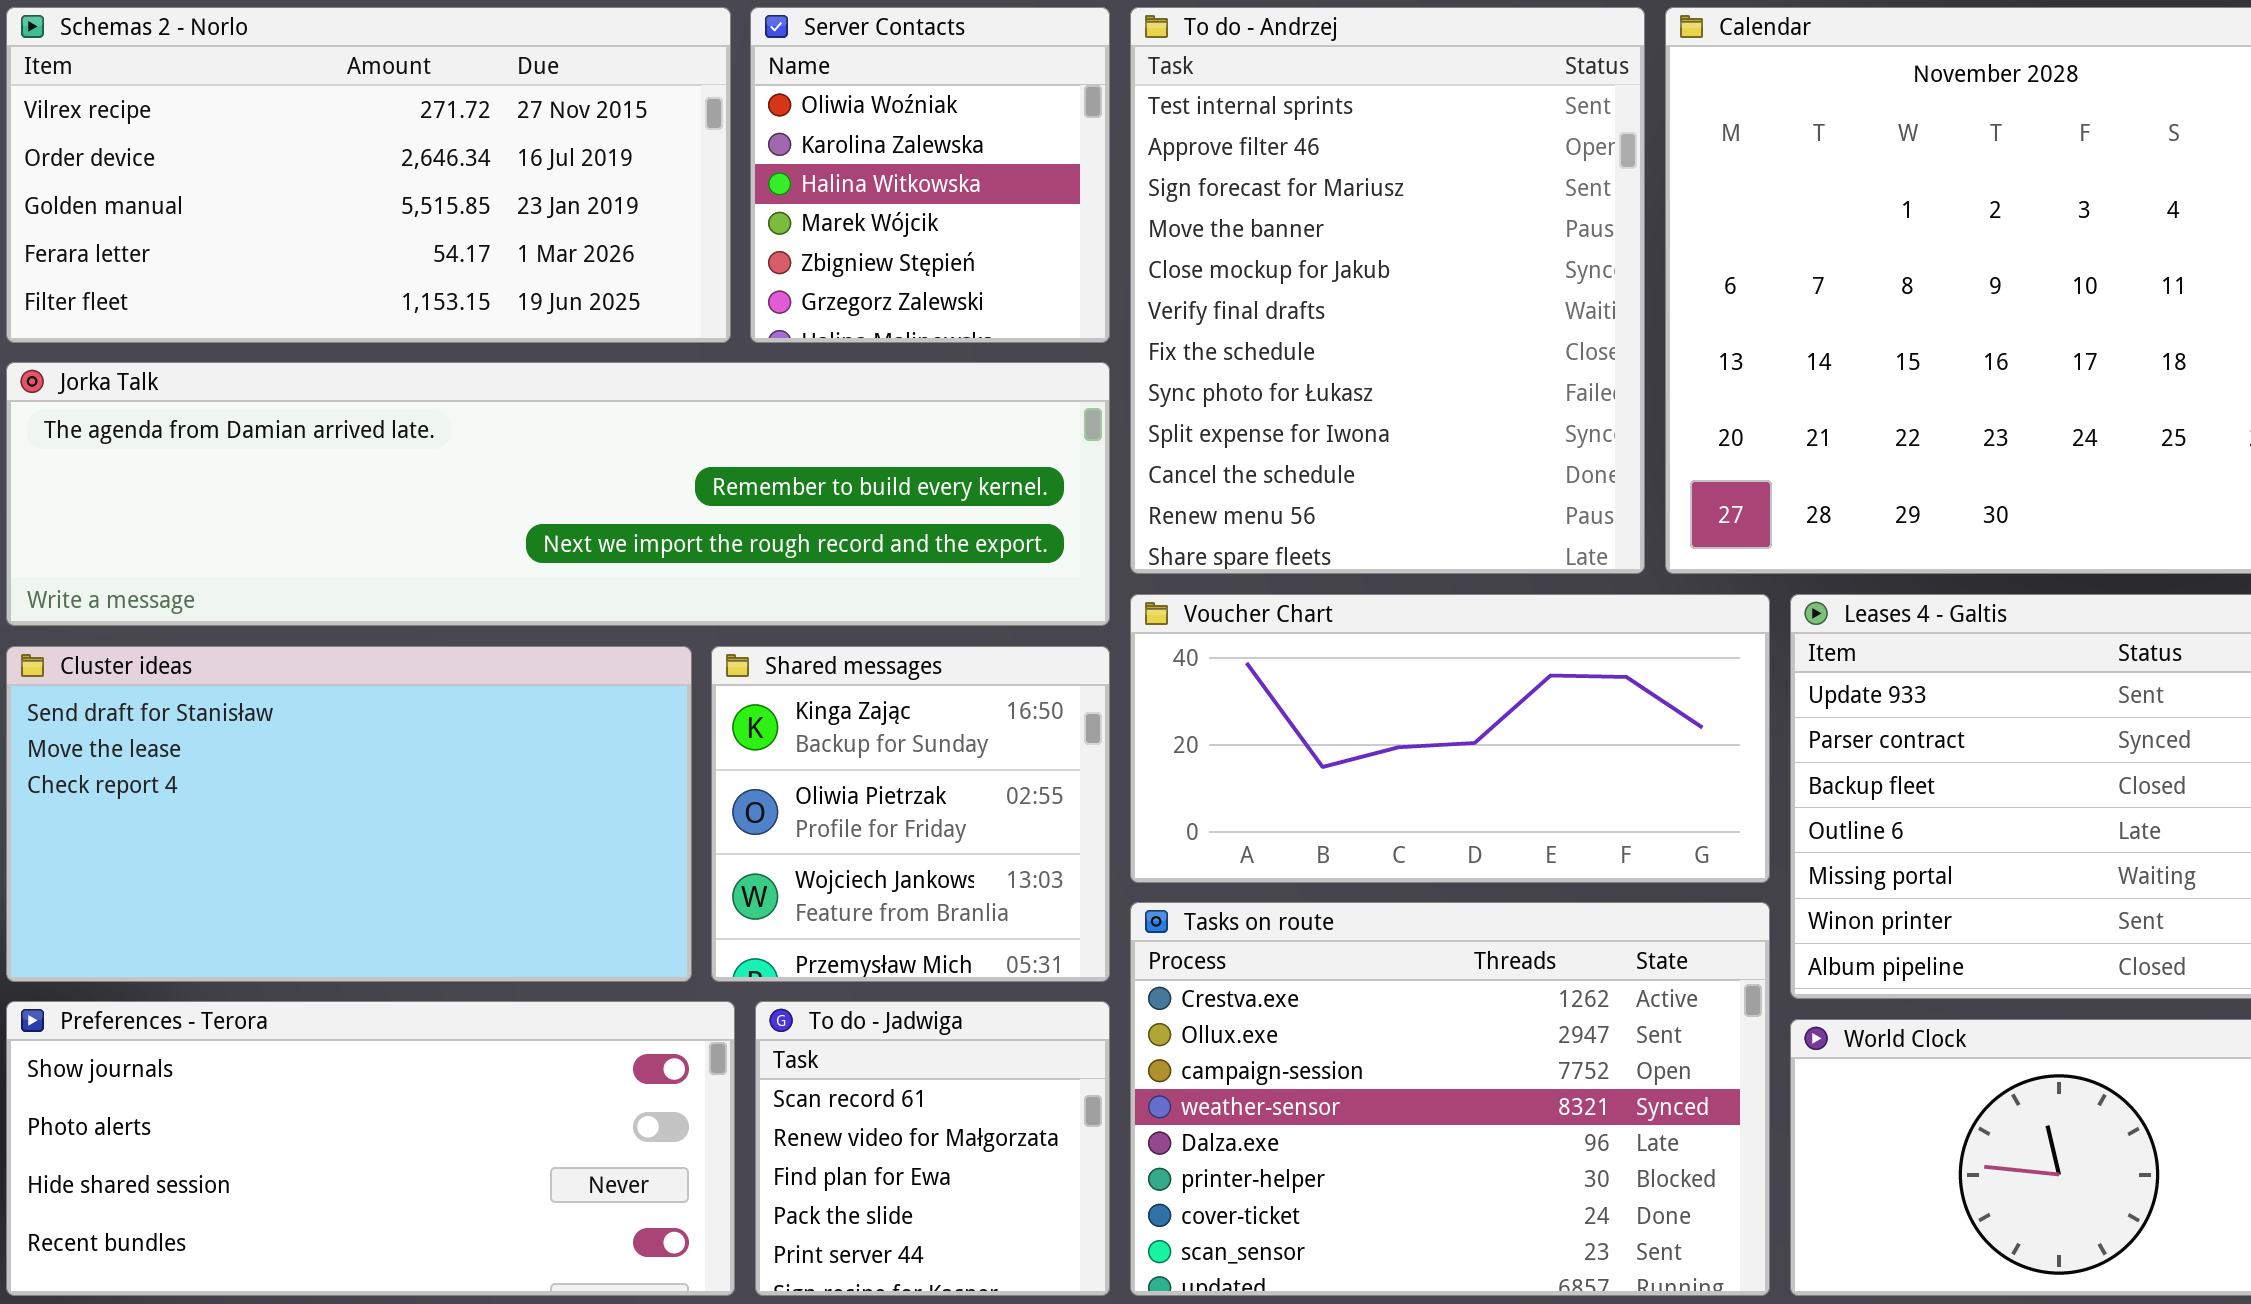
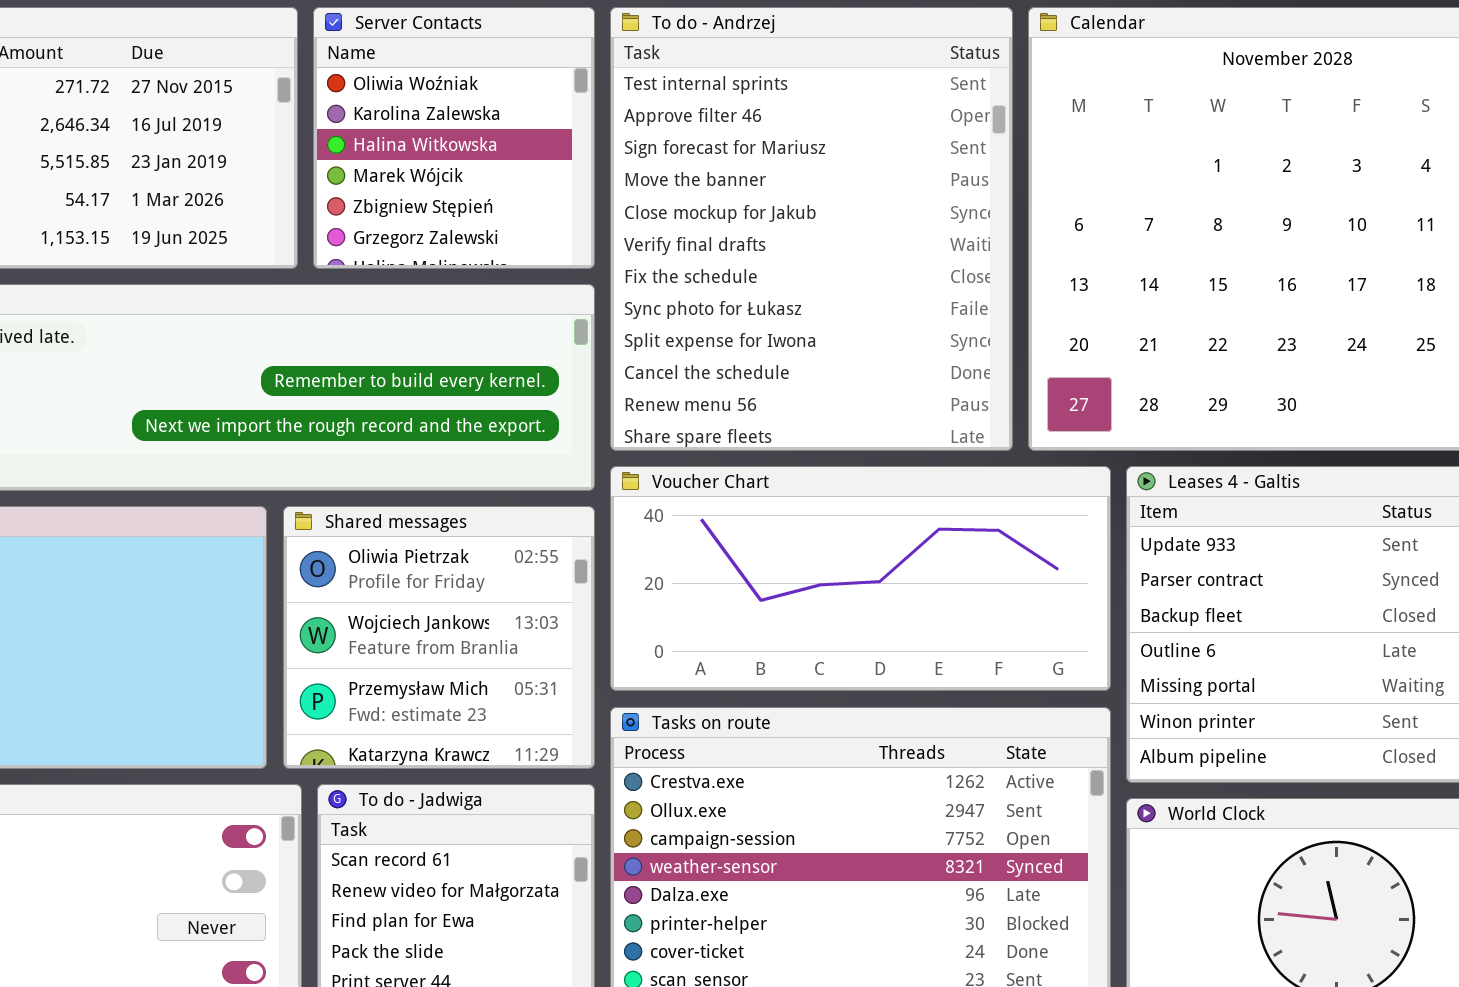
Shared messages: [711,646,1110,982] -> [283,506,595,769], scrolled down 1 row

